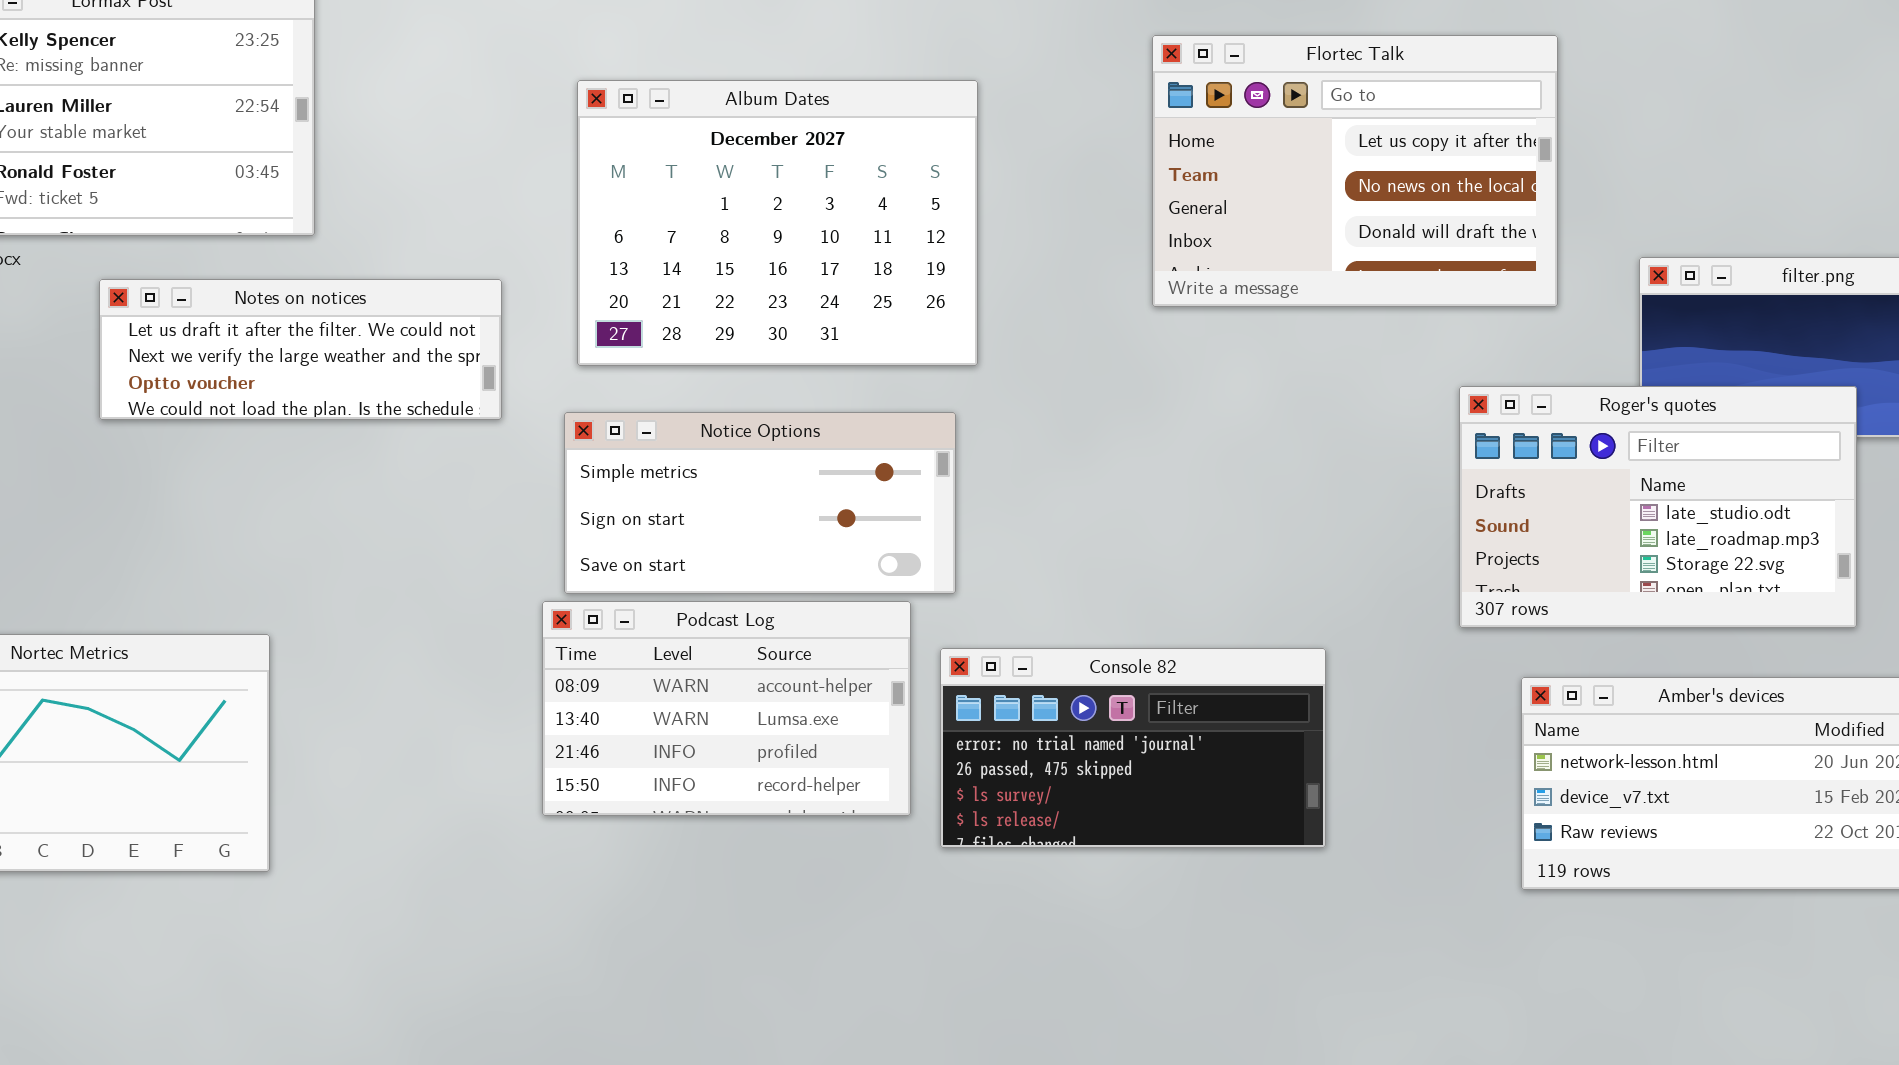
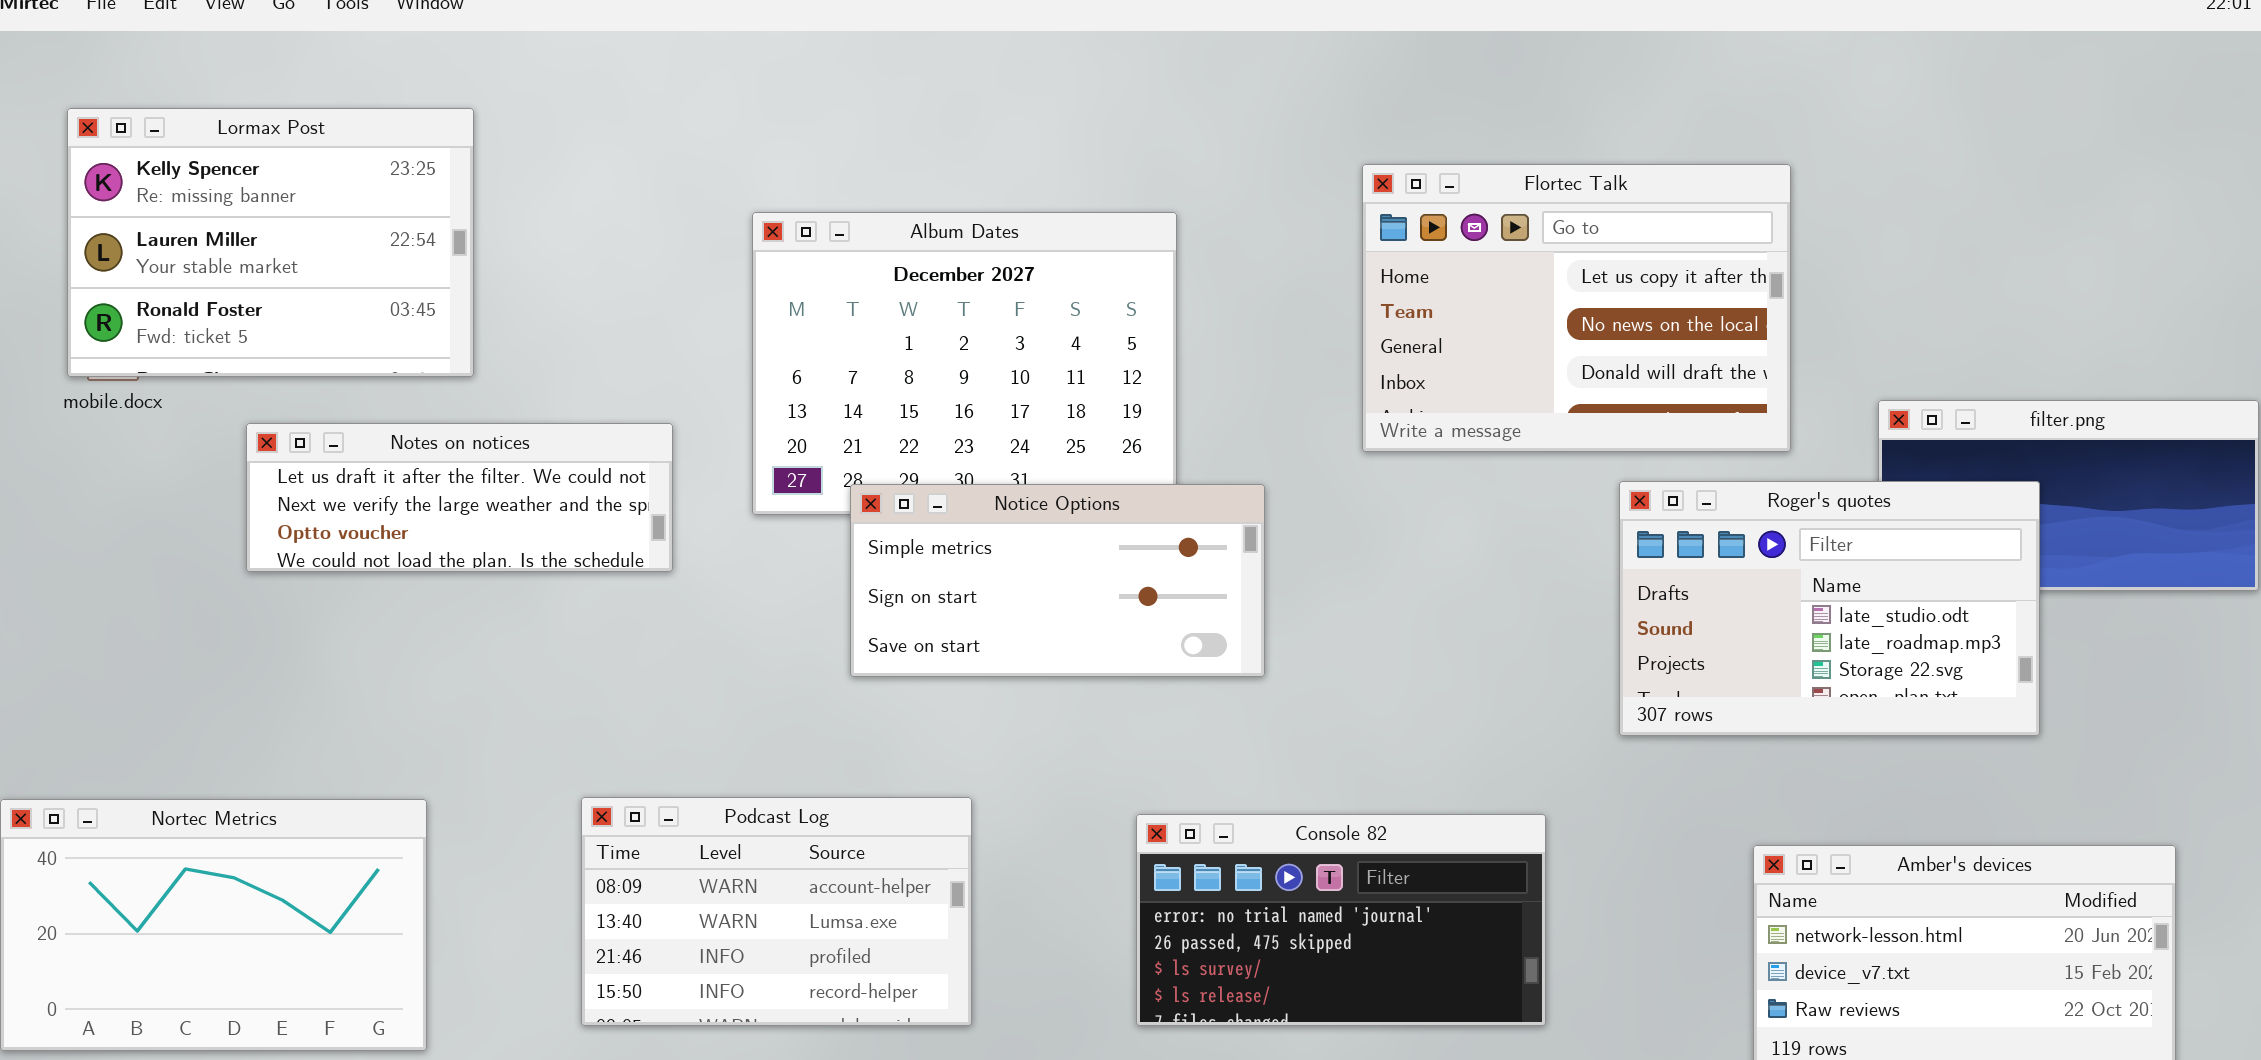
Roger's quotes: [1459,386,1857,628] -> [1619,481,2040,736], moved
Notice Options: [564,412,956,594] -> [850,484,1265,677], moved
Podcast Log: [542,601,911,816] -> [581,797,972,1026], moved

